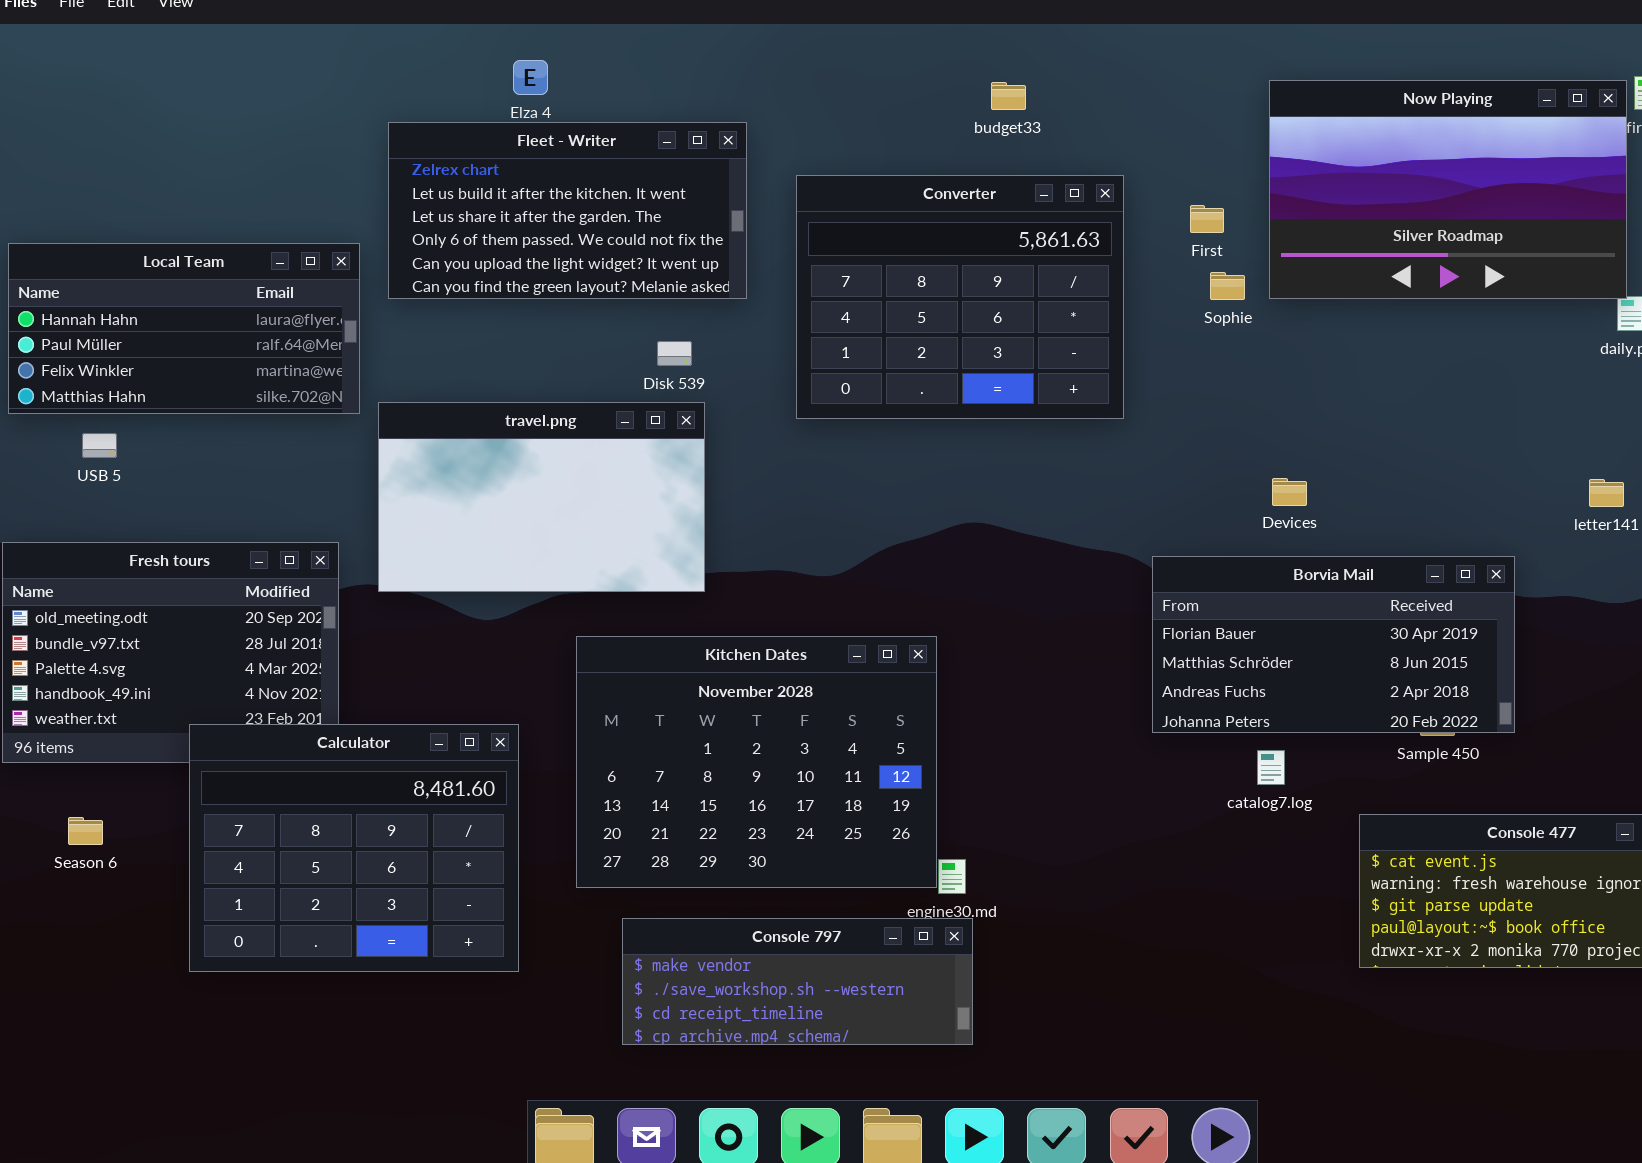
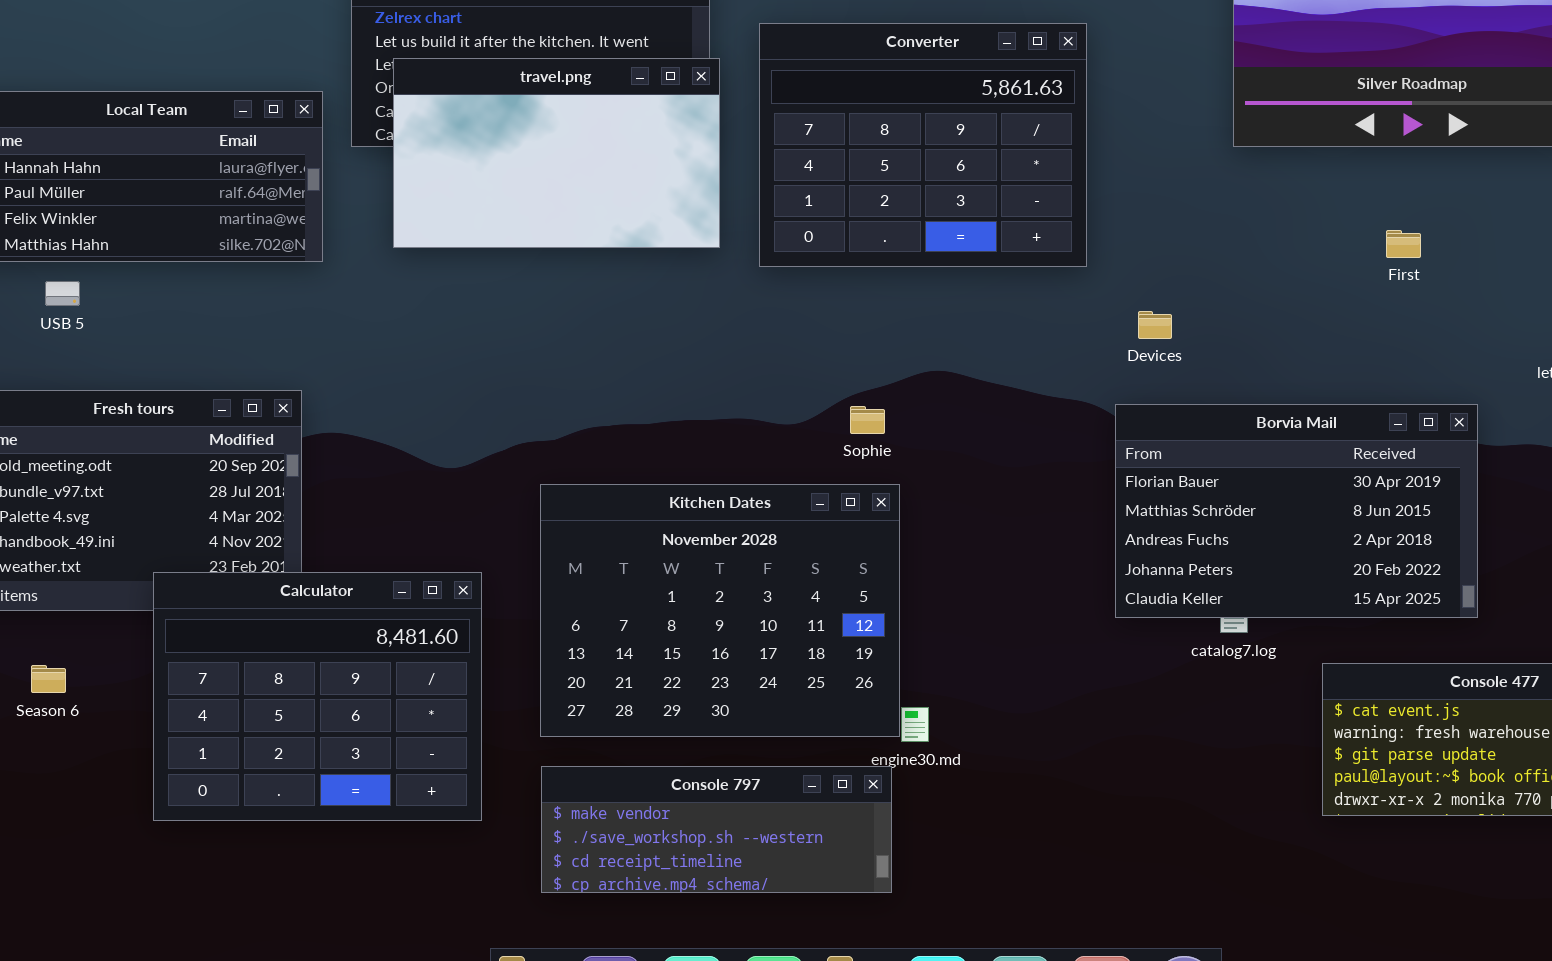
First: [1190,205,1224,233] -> [1386,230,1421,258], moved
Sophie: [1210,272,1245,300] -> [850,406,885,434], moved
travel.png: [378,402,705,592] -> [393,58,720,248], moved
Devices: [1272,478,1307,506] -> [1138,311,1172,339], moved
Borvia Mail: [1152,556,1515,733] -> [1115,404,1478,618], resized
Console 797: [622,918,973,1045] -> [541,766,892,893], moved

